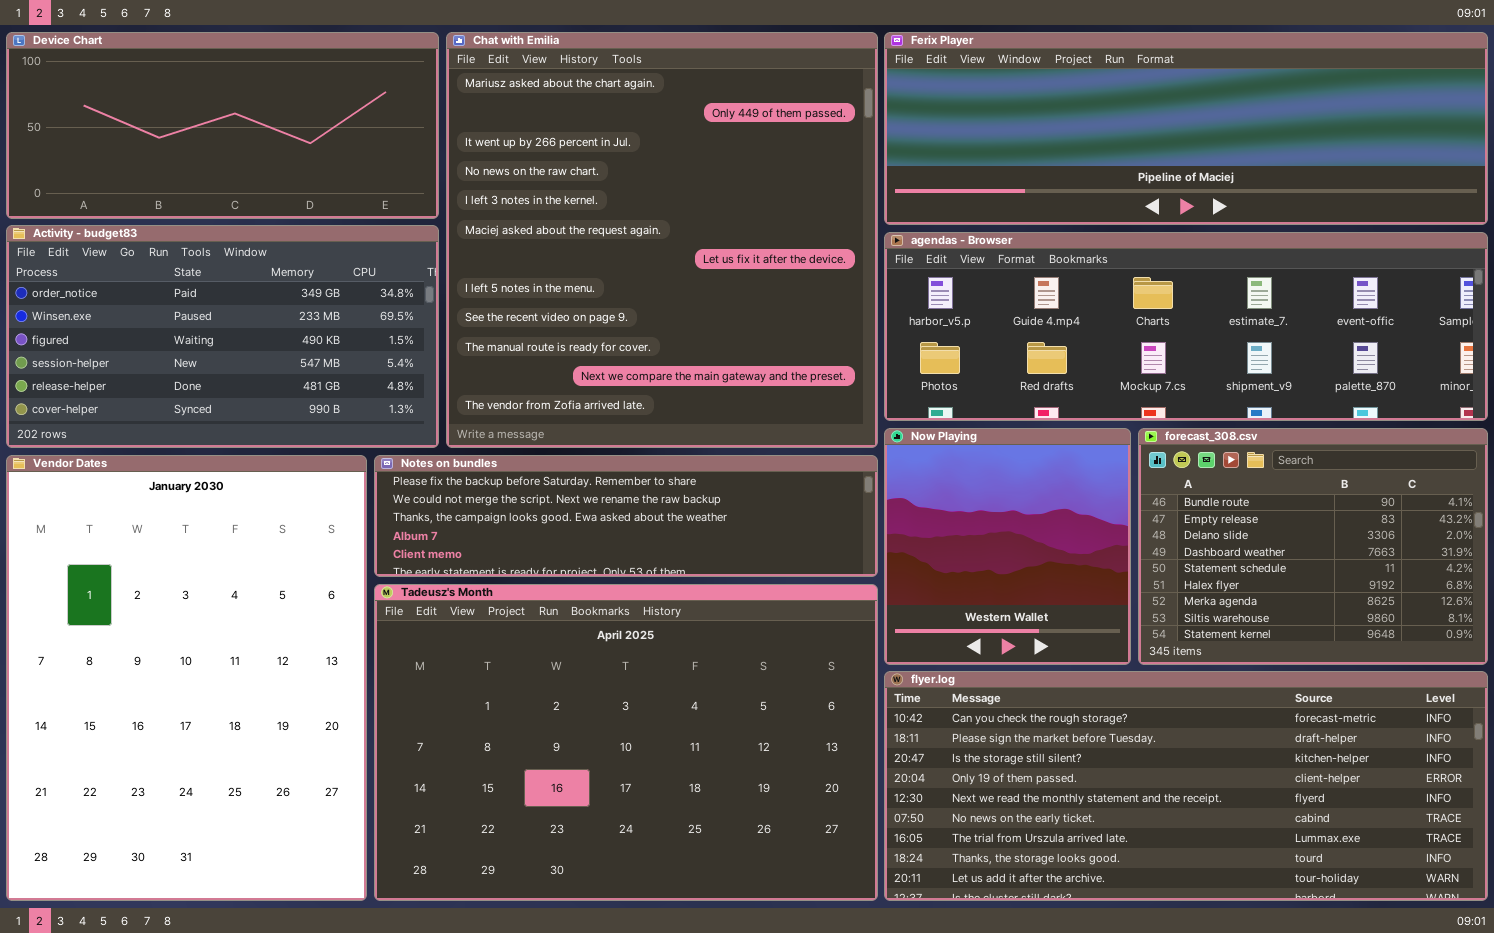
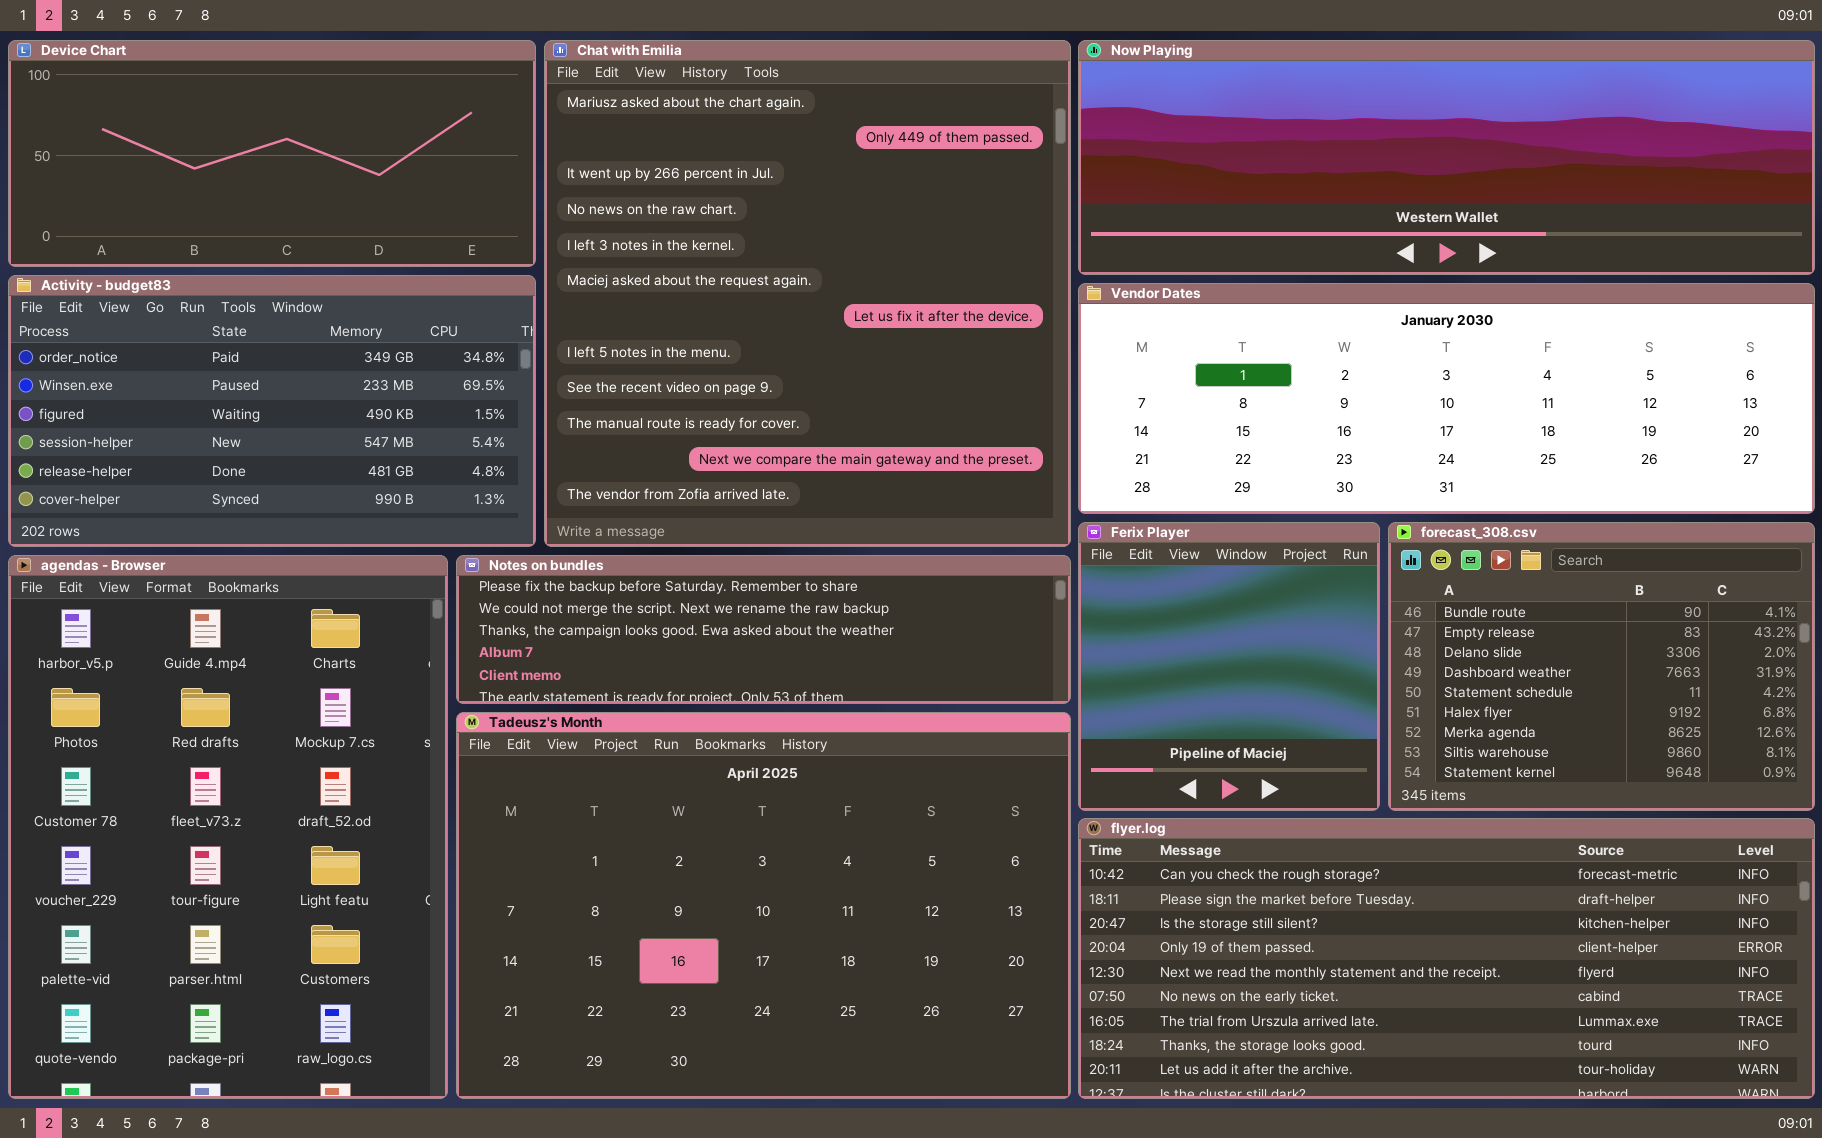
Ferix Player: [884,32,1488,225] -> [1078,522,1380,811], moved, resized
agendas - Browser: [884,232,1488,421] -> [8,555,448,1099], moved, resized
Now Playing: [884,428,1131,665] -> [1078,40,1815,275], moved, resized
Vendor Dates: [6,455,367,901] -> [1078,283,1815,514], moved, resized

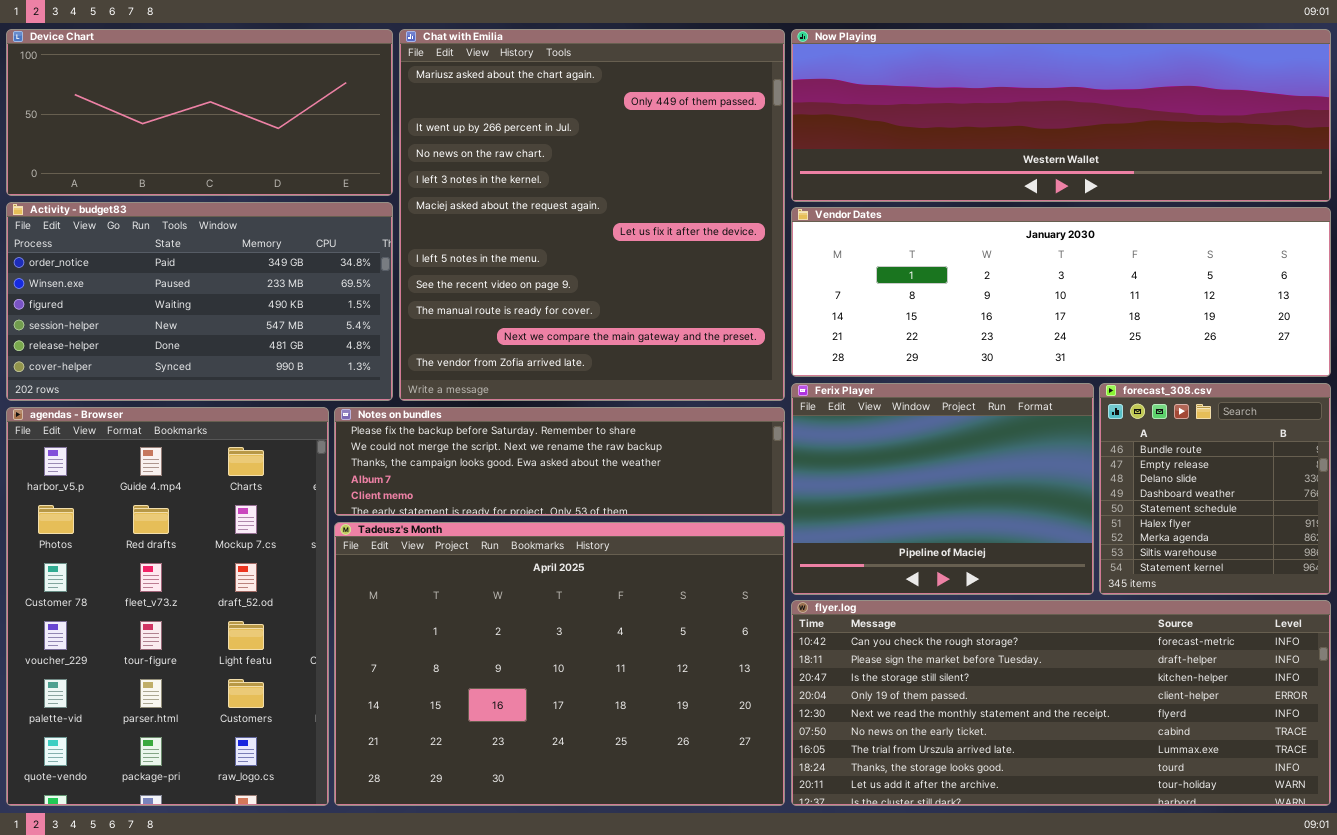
Ferix Player: [1078,522,1380,811] -> [791,383,1094,595], resized
forecast_308.csv: [1388,522,1815,811] -> [1099,383,1331,595], resized

